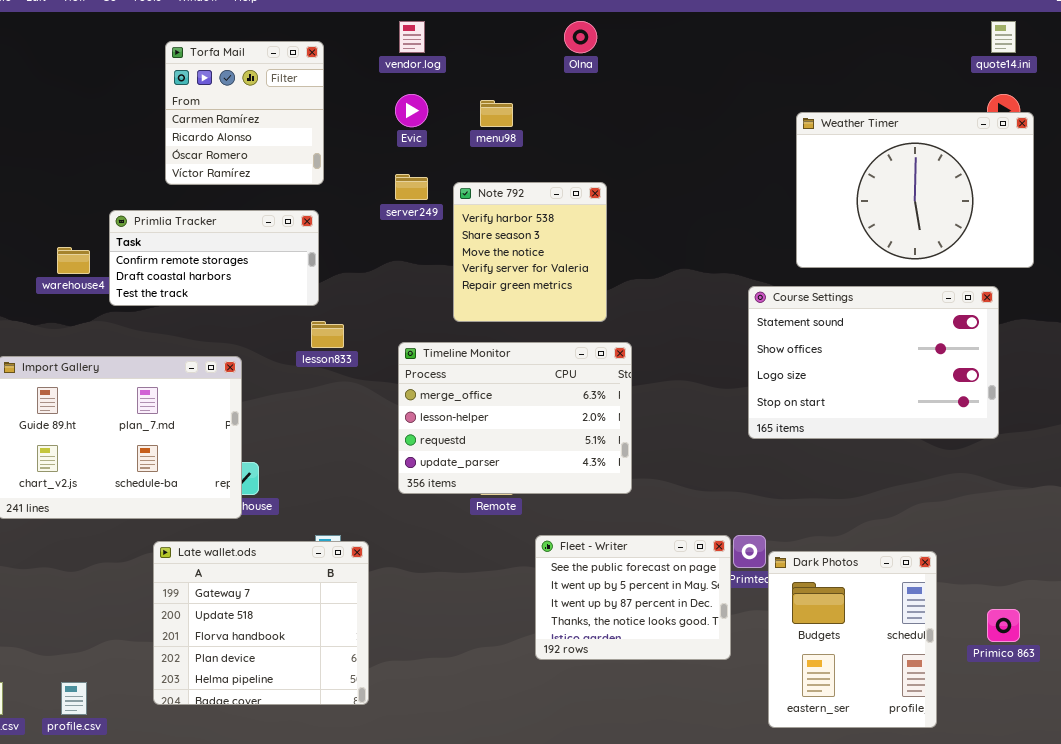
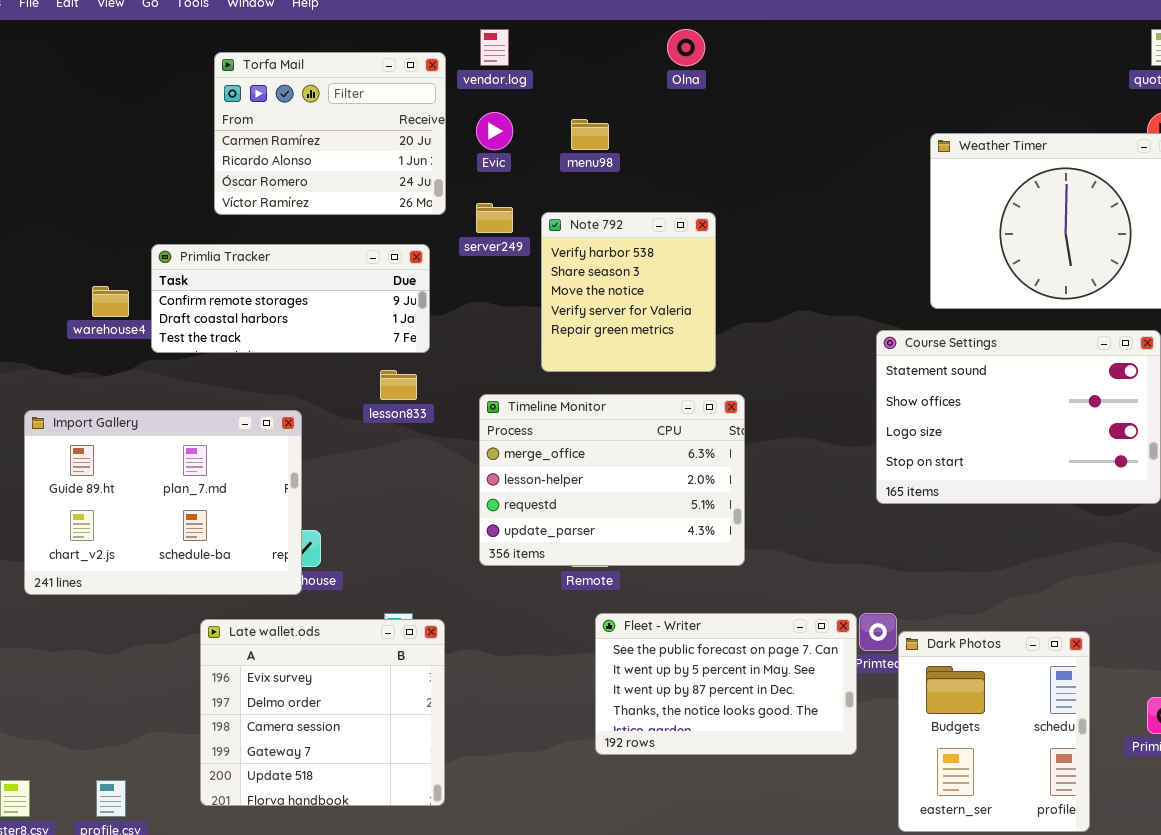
Torfa Mail: [165,41,324,185] -> [214,52,446,215], resized
Primlia Tracker: [109,210,319,306] -> [151,244,430,353], resized
Fleet - Writer: [535,535,731,660] -> [595,613,857,755], resized
Late wallet.ods: [153,541,369,705] -> [200,619,445,806], scrolled up 3 rows

